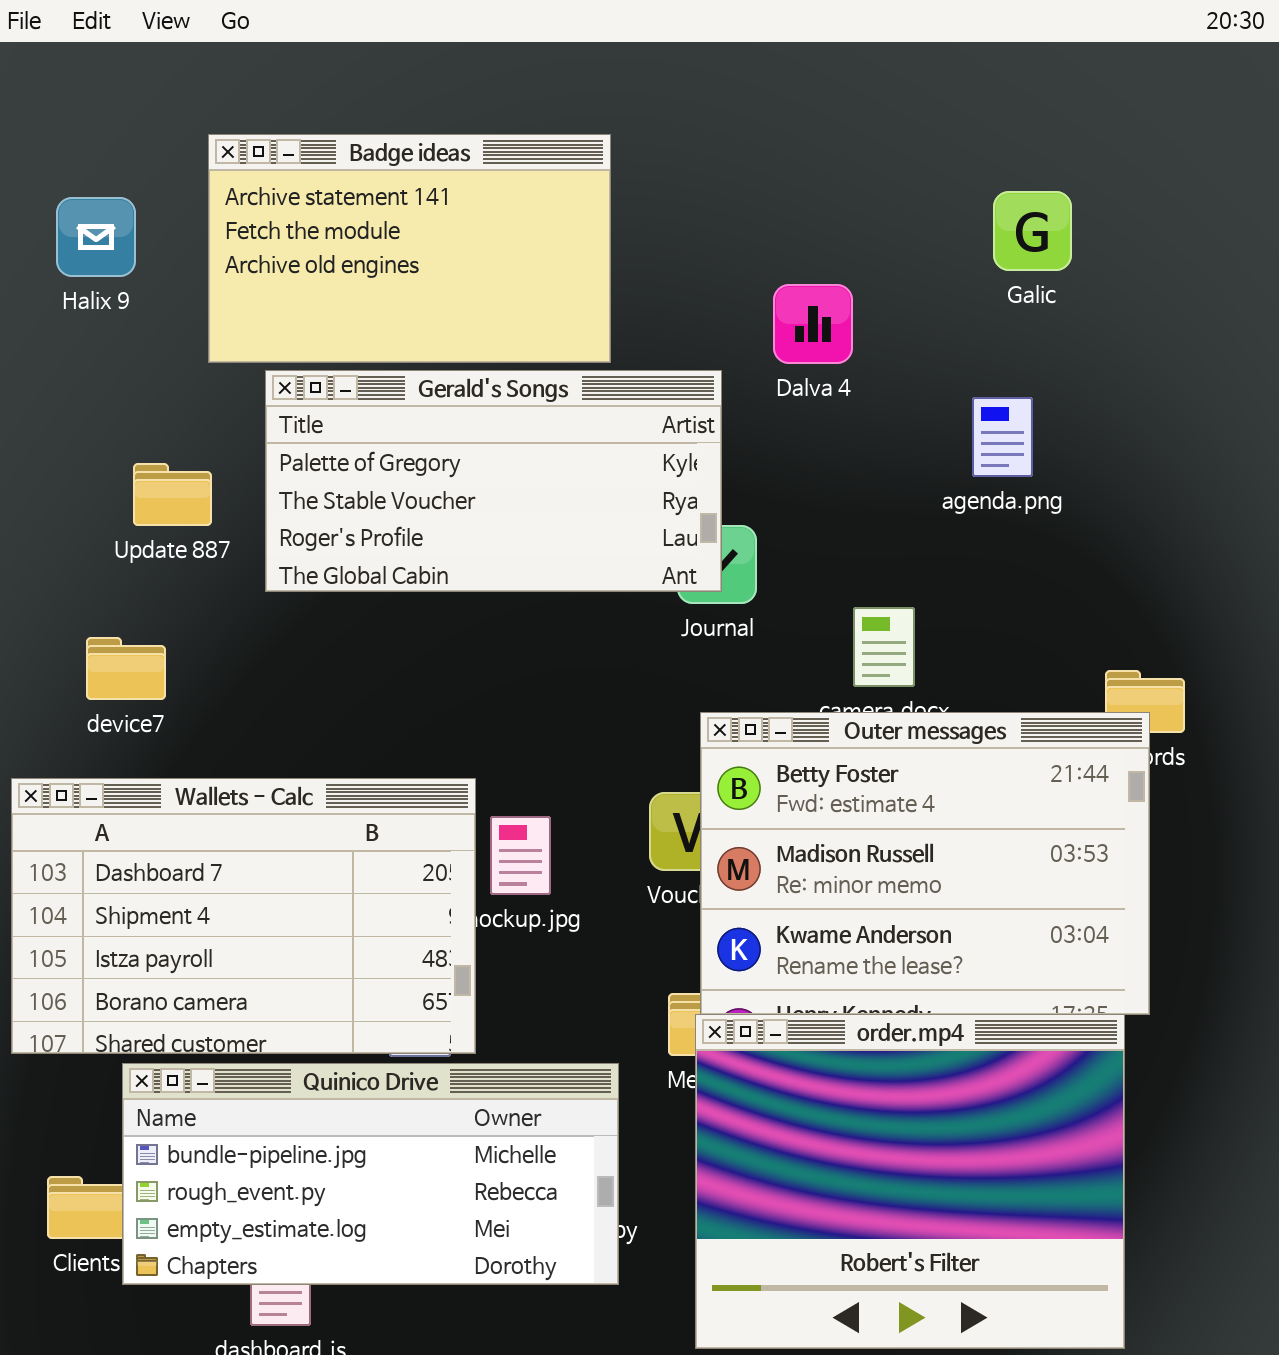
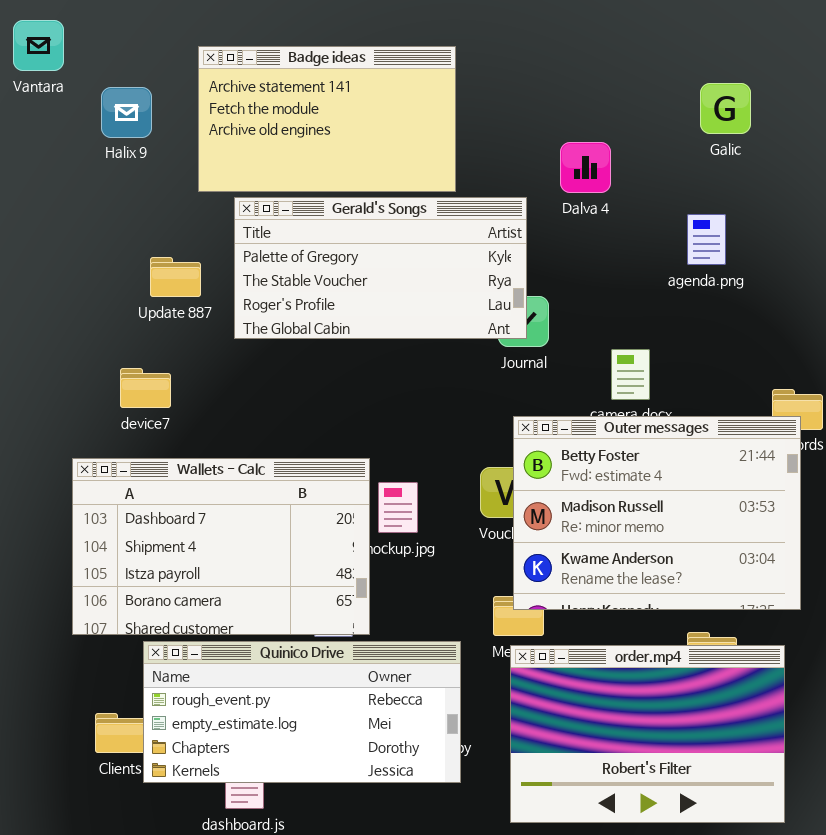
order.mp4: [695,1014,1125,1349] -> [510,645,785,823], resized
Quinico Drive: [122,1063,619,1285] -> [143,641,461,783], scrolled down 1 row

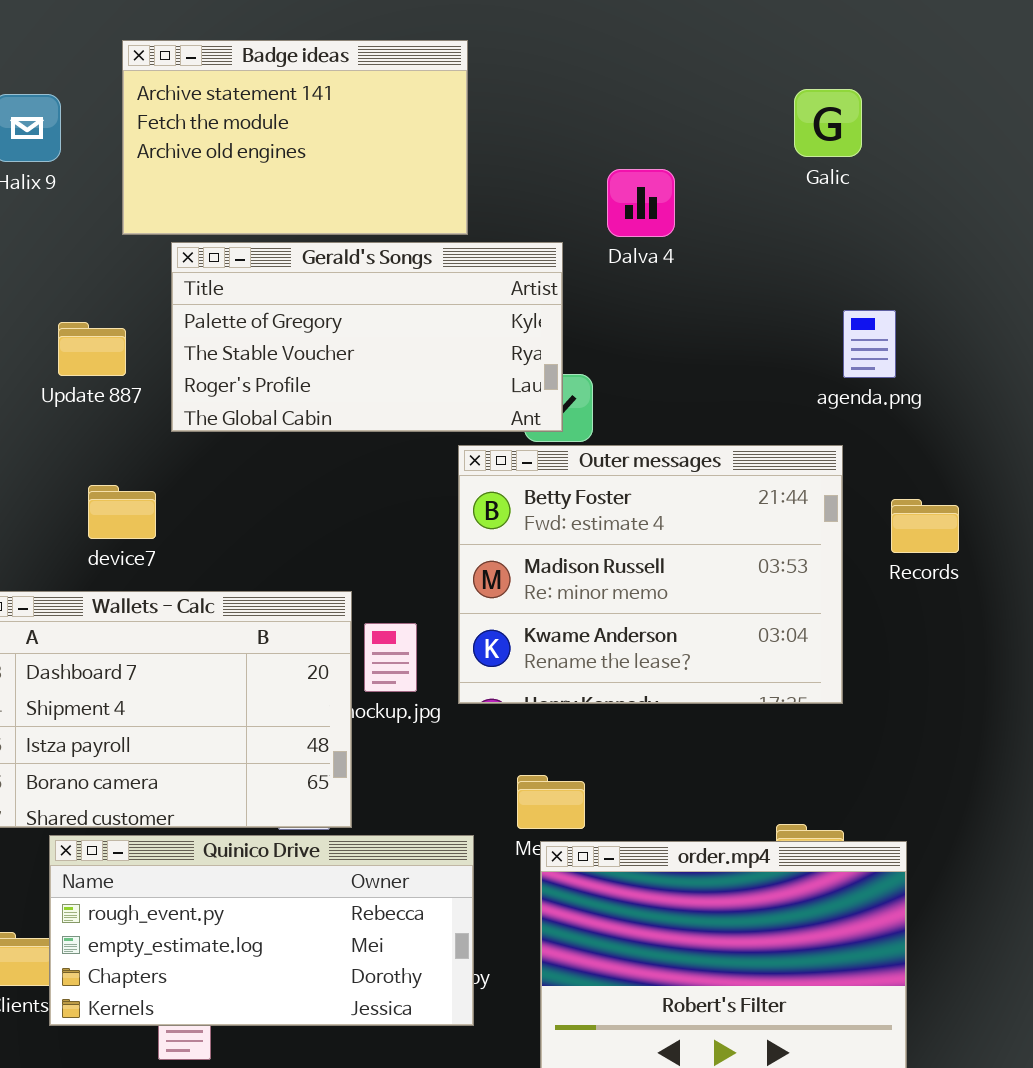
agenda.png: [687,214,726,265] -> [843,310,896,378], moved
device7: [120,368,171,408] -> [88,485,156,539], moved
Outer messages: [513,416,801,610] -> [458,445,843,704], moved

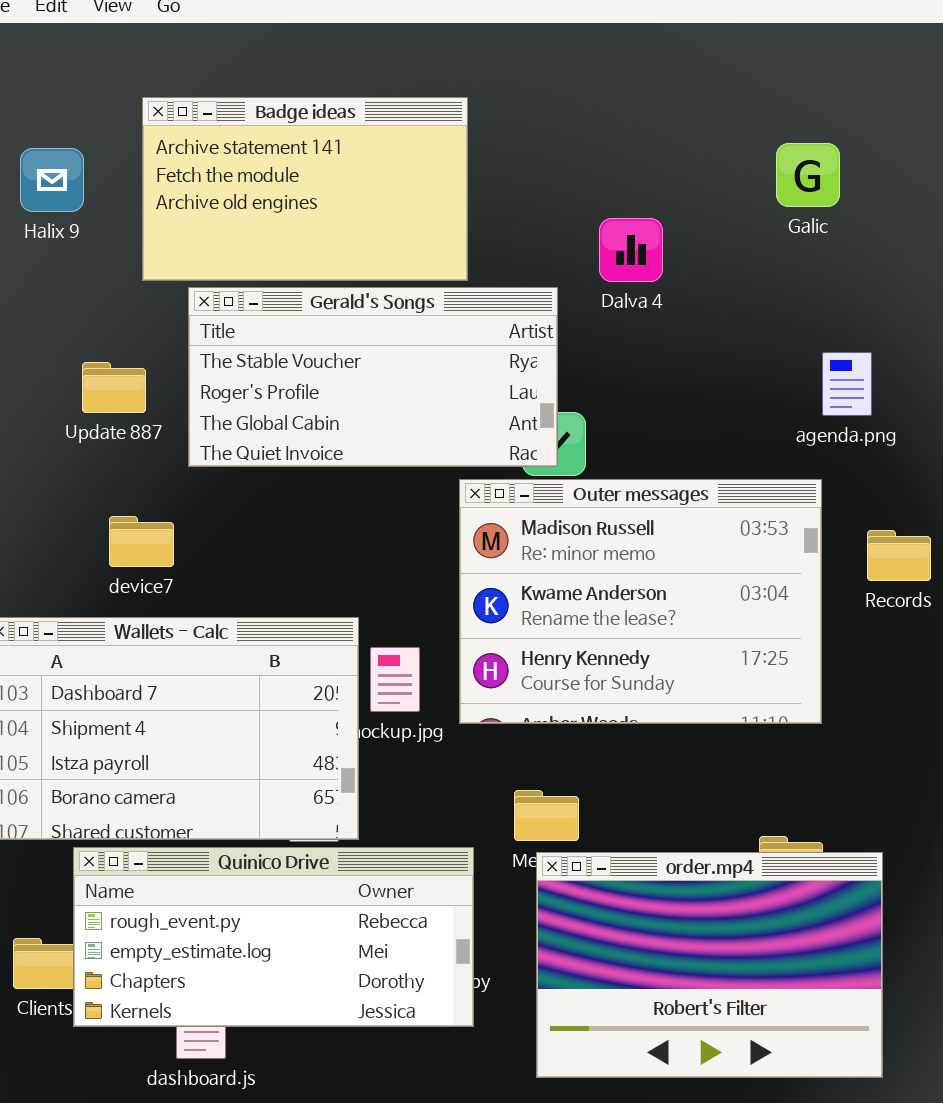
Gerald's Songs: [171,242,563,432] -> [188,287,558,467], scrolled down 1 row
Outer messages: [458,445,843,704] -> [459,479,822,724], scrolled down 1 row

